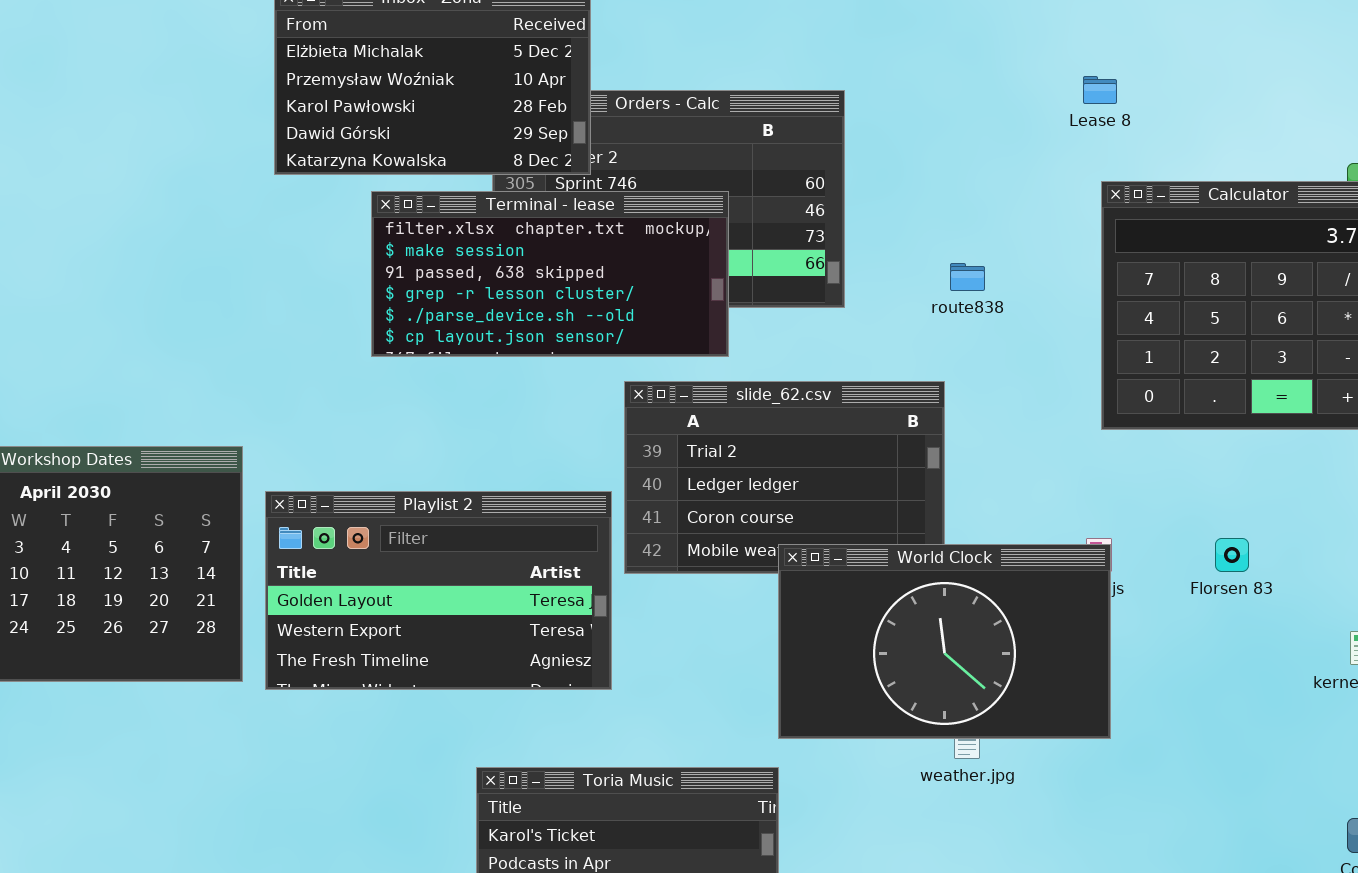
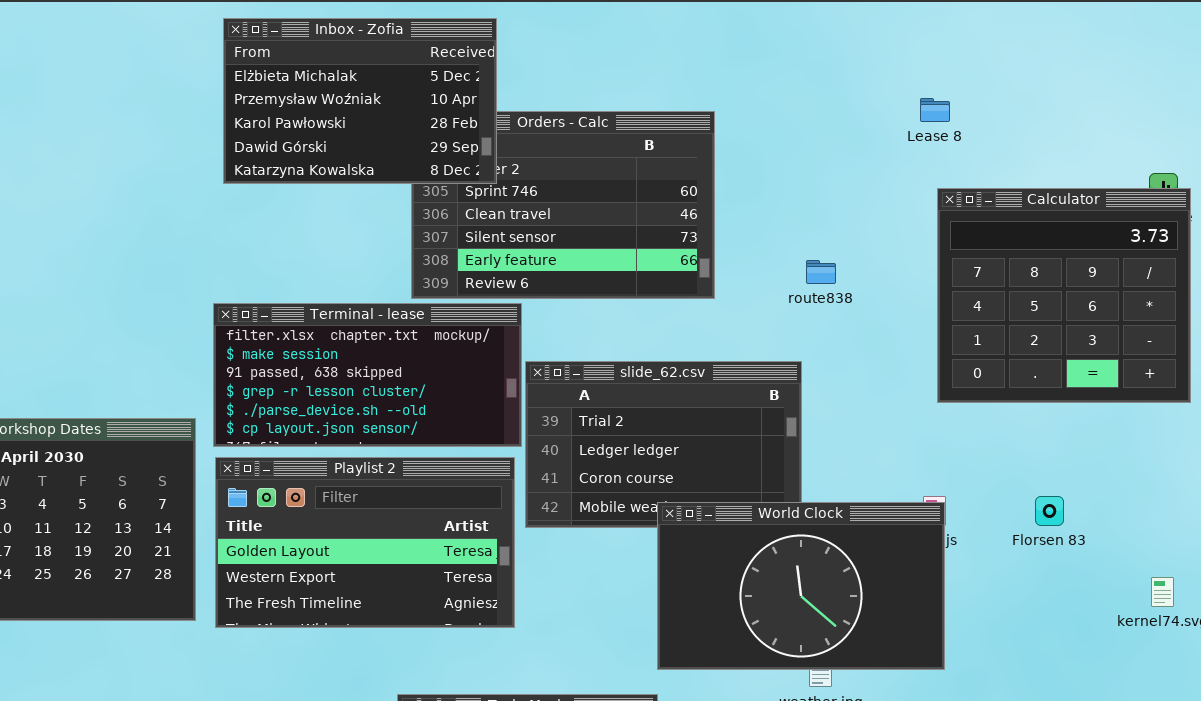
Terminal - lease: [371,191,729,357] -> [213,303,522,447], moved

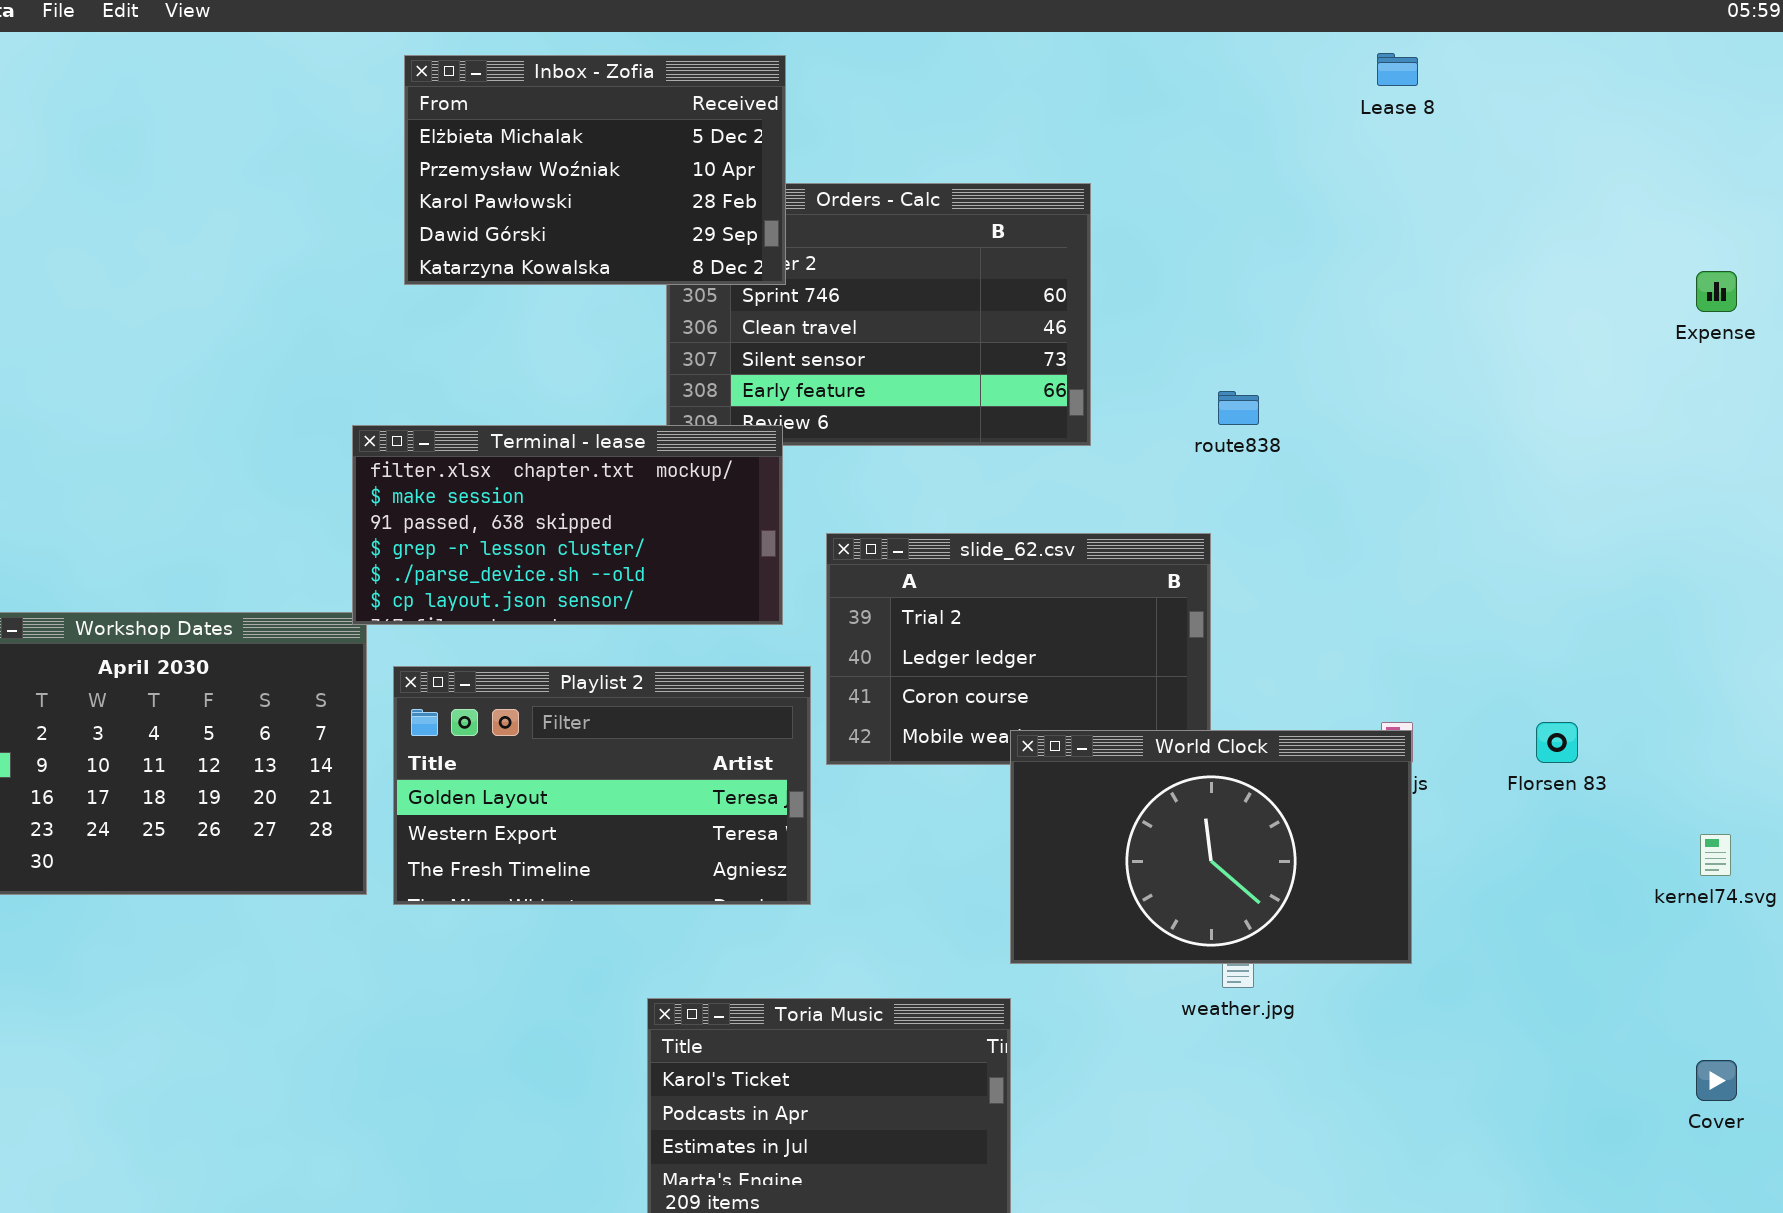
Lease 8: [920,98,950,122] -> [1377,53,1418,86], moved
Calculator: [937,188,1191,403] -> none, closed
Terminal - lease: [213,303,522,447] -> [352,425,783,625], moved

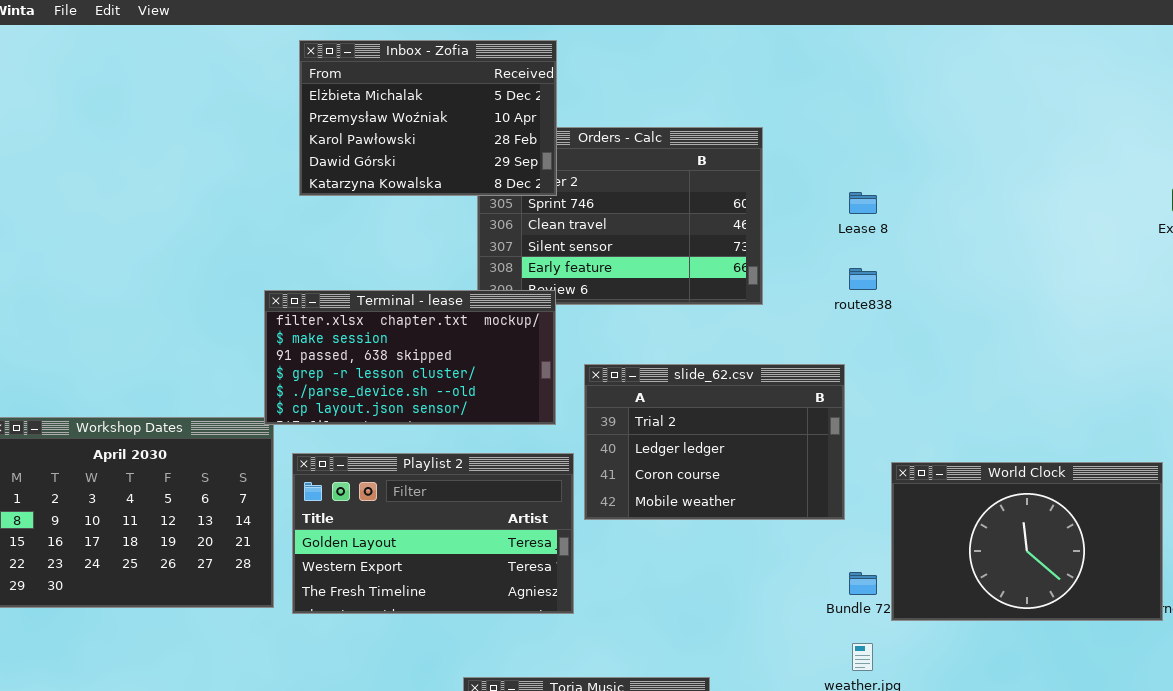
Lease 8: [1377,53,1418,86] -> [849,192,877,214], moved
World Clock: [1010,730,1412,964] -> [891,462,1163,621], moved

